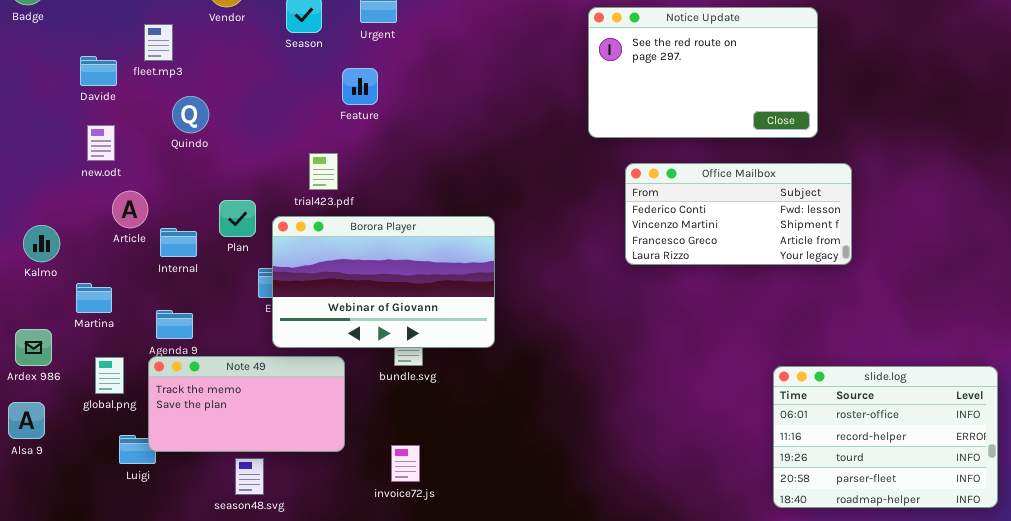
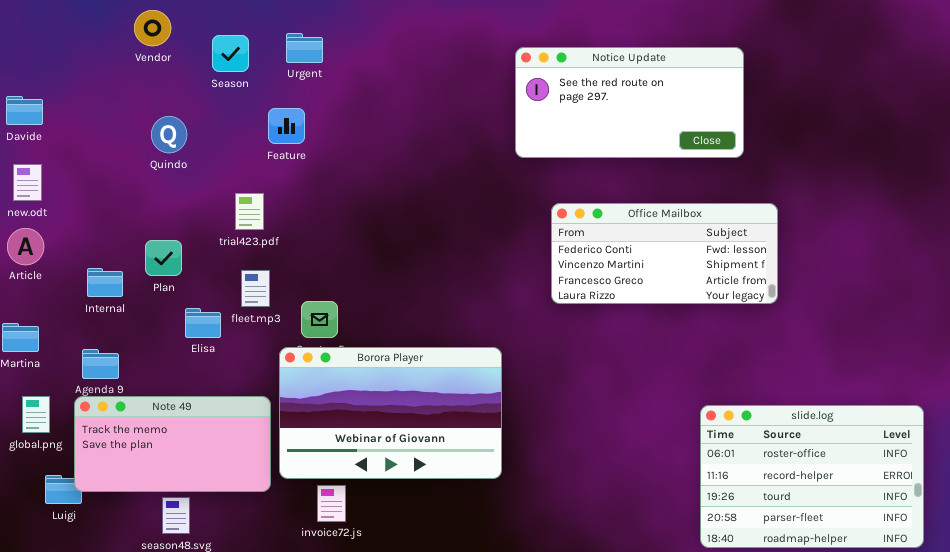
Notice Update: [588,7,818,138] -> [515,47,744,158], resized
fleet.mp3: [144,24,173,61] -> [241,270,270,307], moved
Quindo: [172,96,209,133] -> [151,116,187,153], moved
Article: [112,191,148,228] -> [7,228,44,265], moved
Borora Player: [272,216,495,348] -> [279,347,502,479], moved

